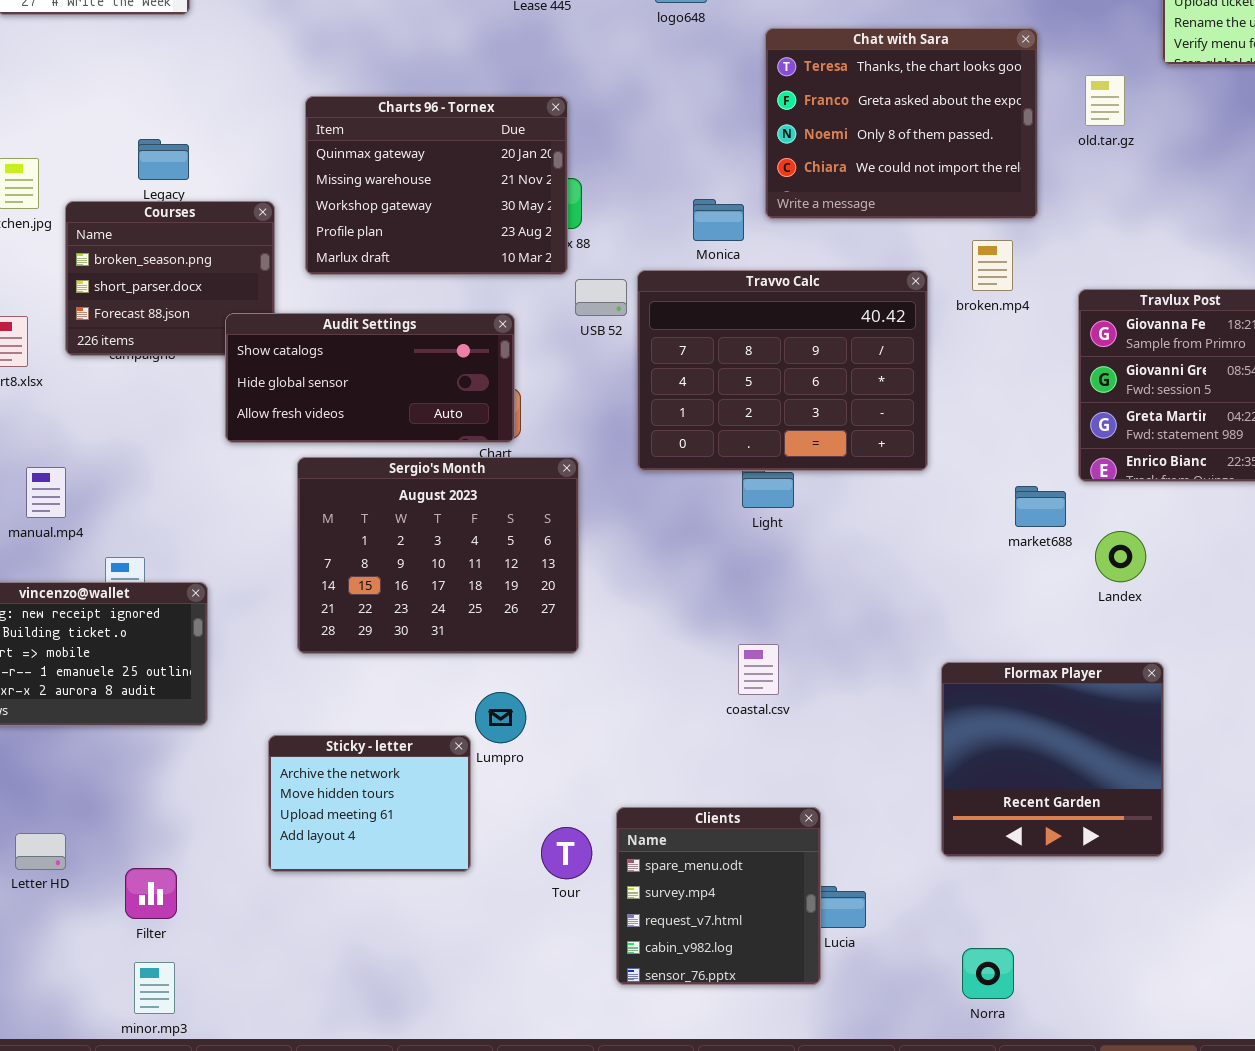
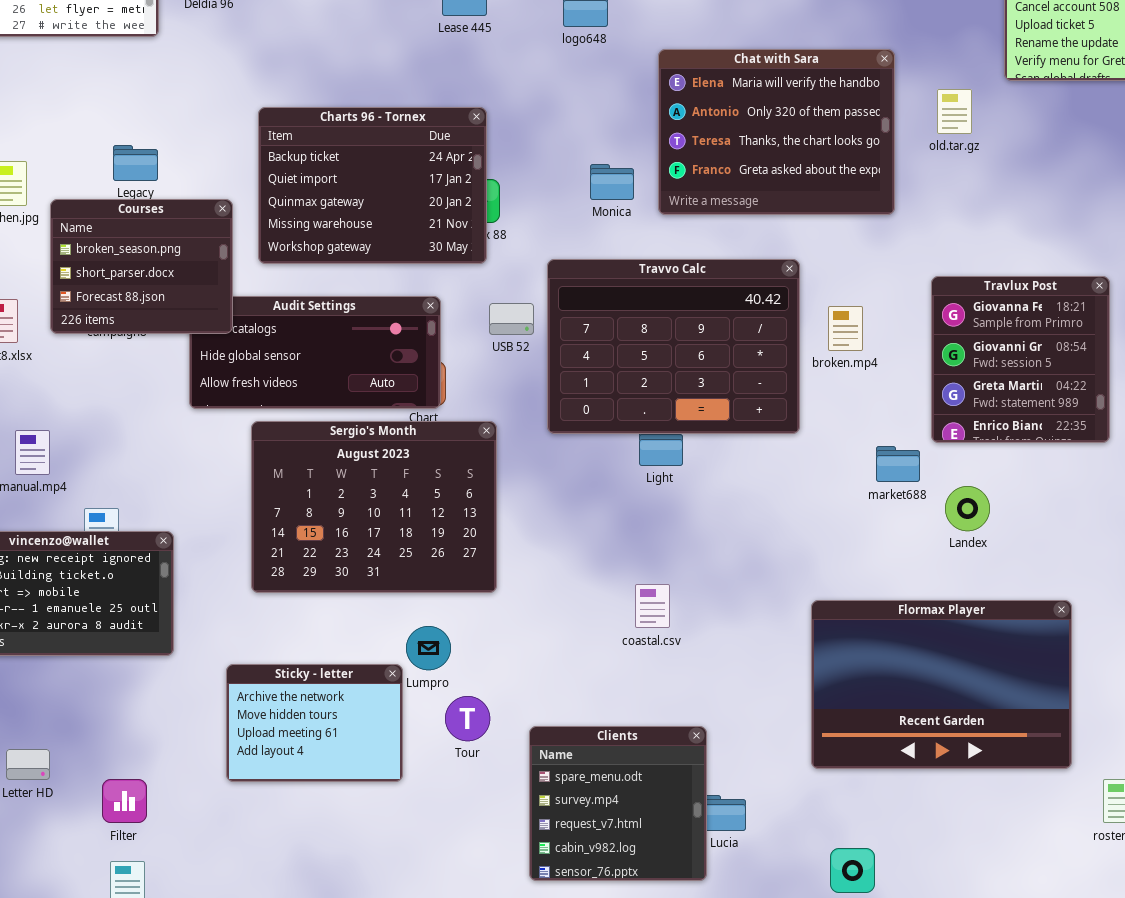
Chat with Sara: [765,28,1038,219] -> [658,49,895,215], scrolled up 2 rows
Charts 96 - Tornex: [305,96,568,275] -> [258,107,487,264], scrolled up 2 rows
Monica: [693,199,744,241] -> [590,164,634,200], moved
Courses: [65,201,275,356] -> [50,199,233,334], raised
broken.mp4: [972,240,1013,291] -> [828,306,863,351], moved
USB 52: [575,279,627,316] -> [489,303,534,335], moved
Flormax Player: [941,662,1164,857] -> [811,600,1072,769], resized
Tour: [541,827,592,879] -> [445,696,490,741], moved

